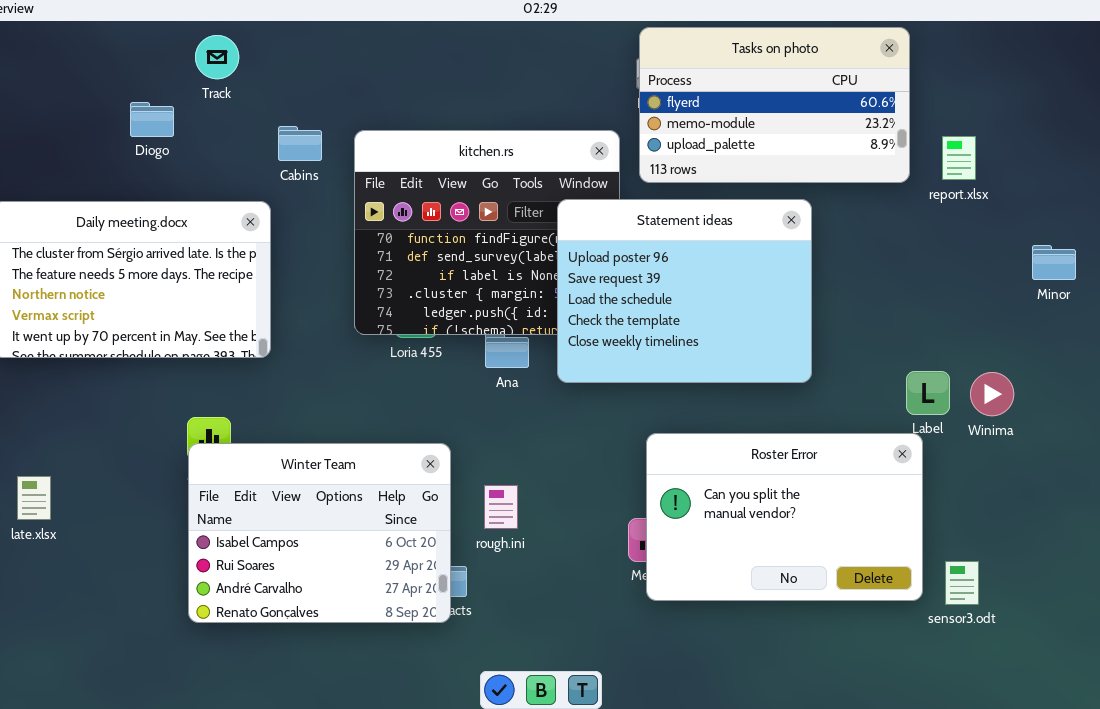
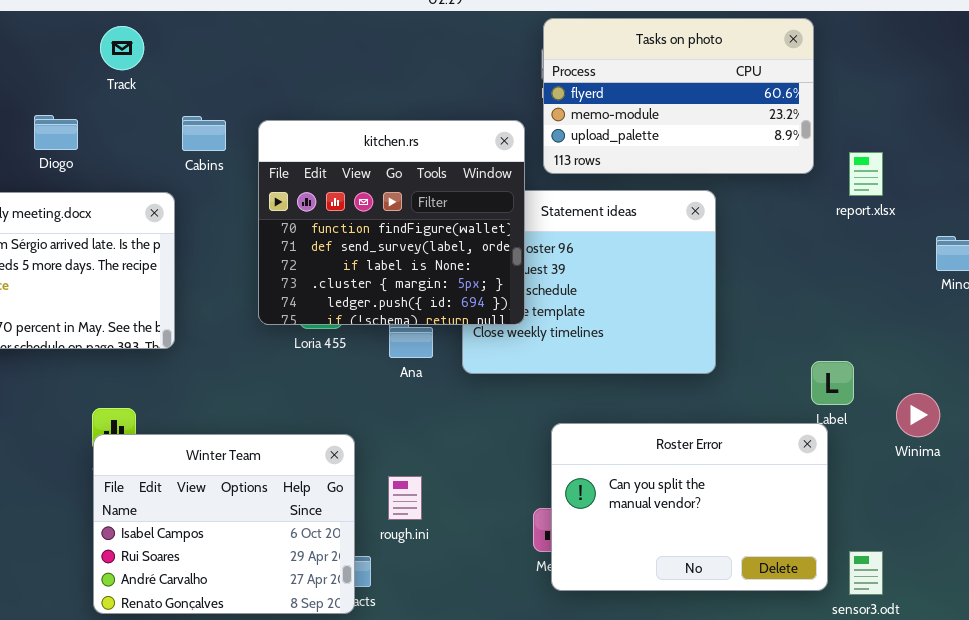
Diogo: [130,102,174,137] -> [34,115,78,150], moved
kitchen.rs: [354,130,620,335] -> [258,120,525,325], raised
report.xlsx: [942,136,976,180] -> [849,152,883,196], moved
Winima: [970,372,1014,416] -> [896,393,940,437], moved

